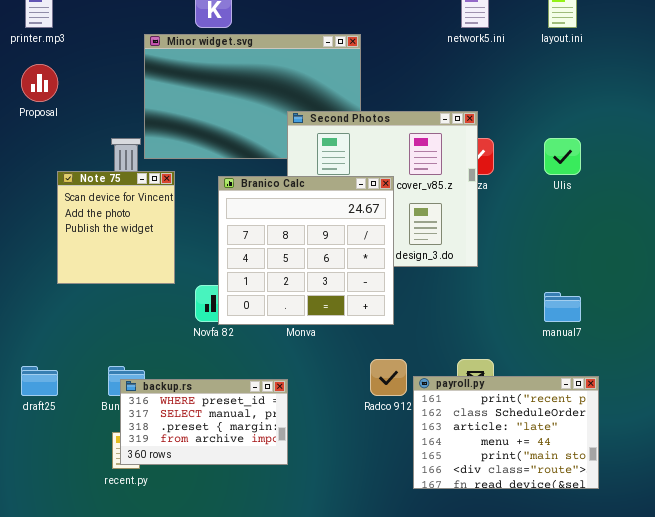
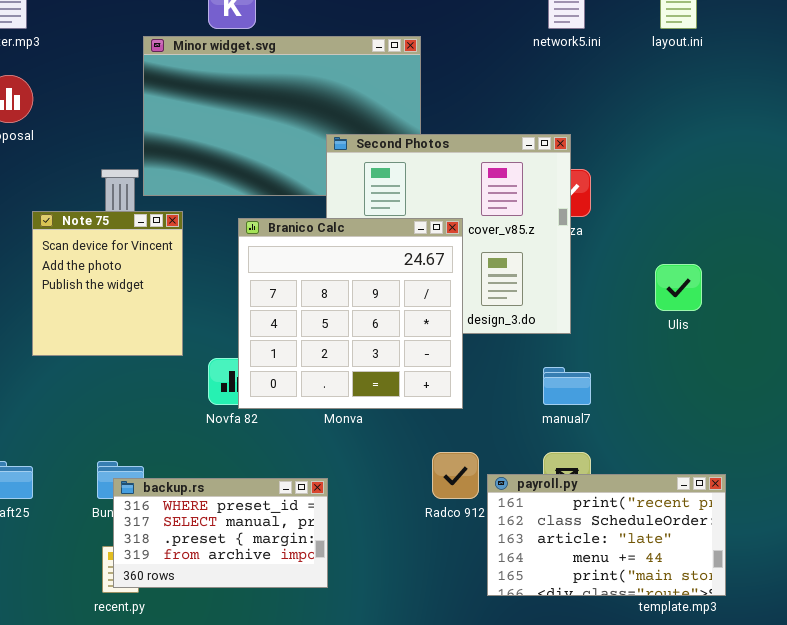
Ulis: [544,138,581,175] -> [655,264,702,311], moved
manual7: [544,292,581,322] -> [543,367,591,405], moved
payroll.py: [413,376,599,489] -> [487,474,726,596], resized

